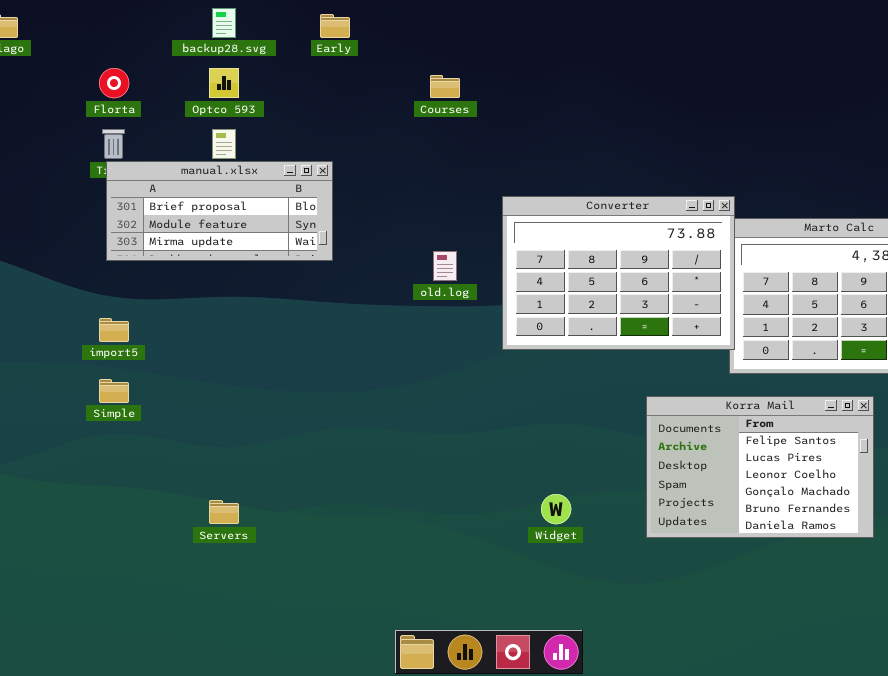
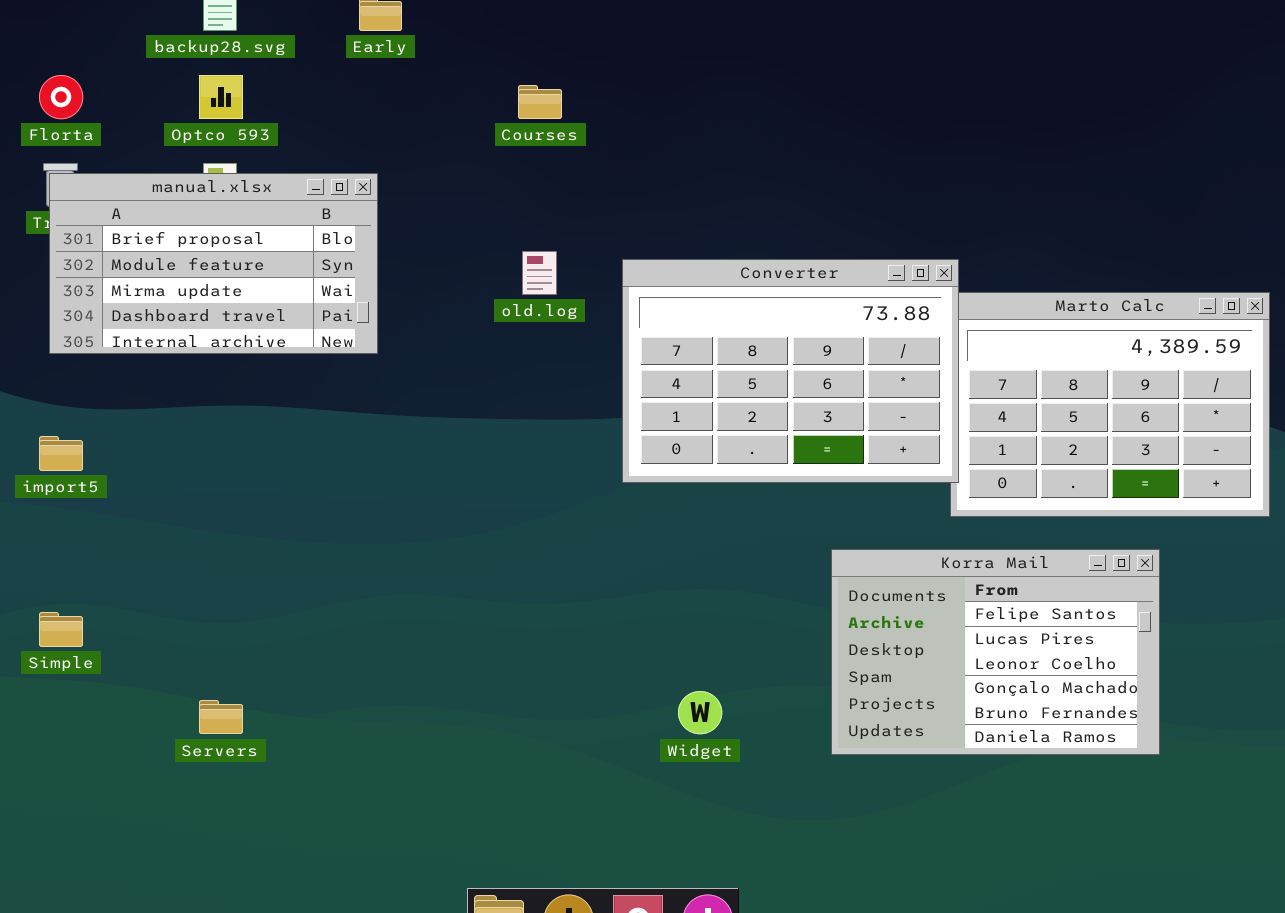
manual.xlsx: [106,161,333,261] -> [49,173,378,354], resized
old.log: [433,251,457,281] -> [522,251,557,295], moved
Simple: [99,379,129,403] -> [39,612,83,647], moved

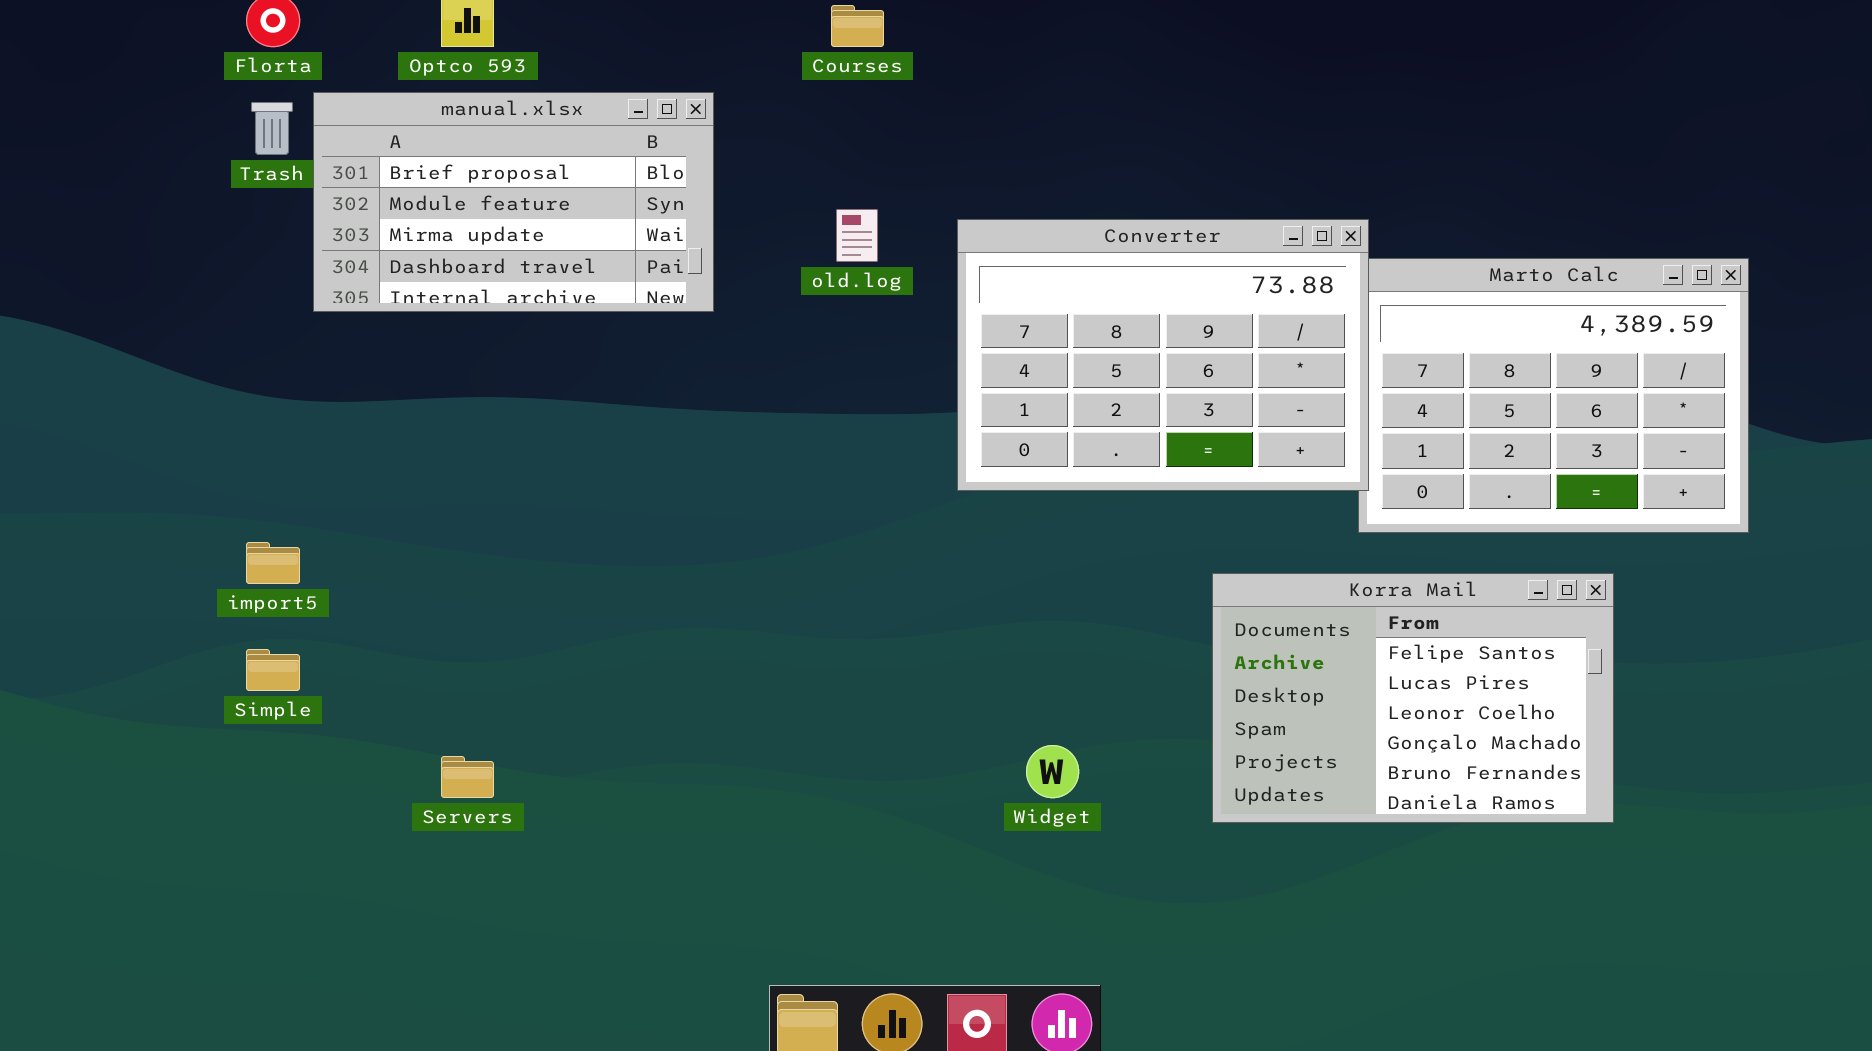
manual.xlsx: [49,173,378,354] -> [313,92,714,312], moved
import5: [39,436,83,471] -> [246,542,300,584], moved

